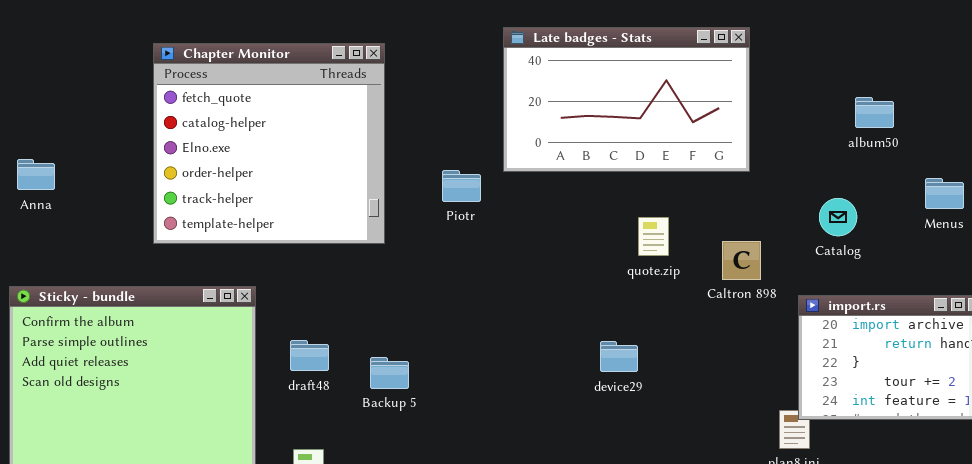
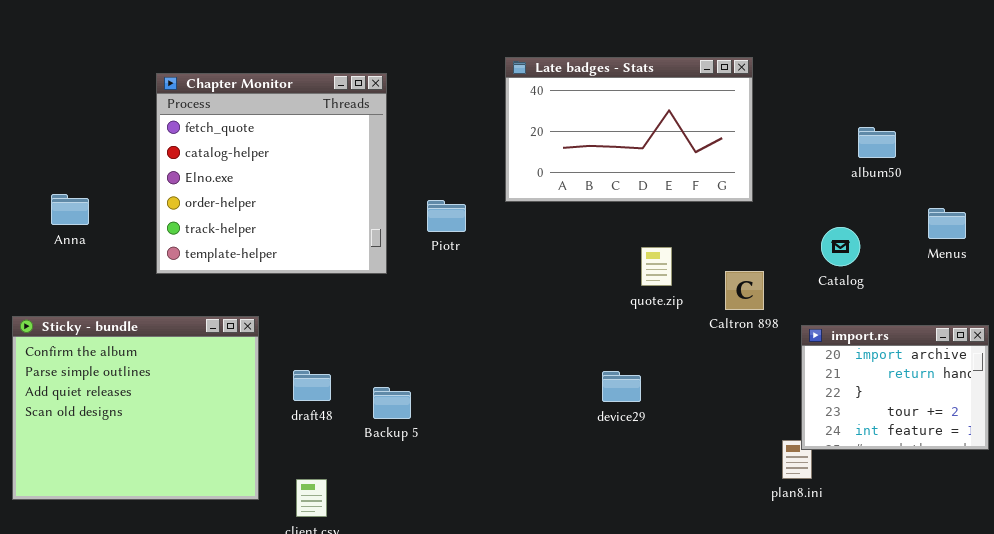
Anna: [17,159,55,190] -> [51,194,89,225], moved
Piotr: [442,170,481,202] -> [427,200,466,232], moved

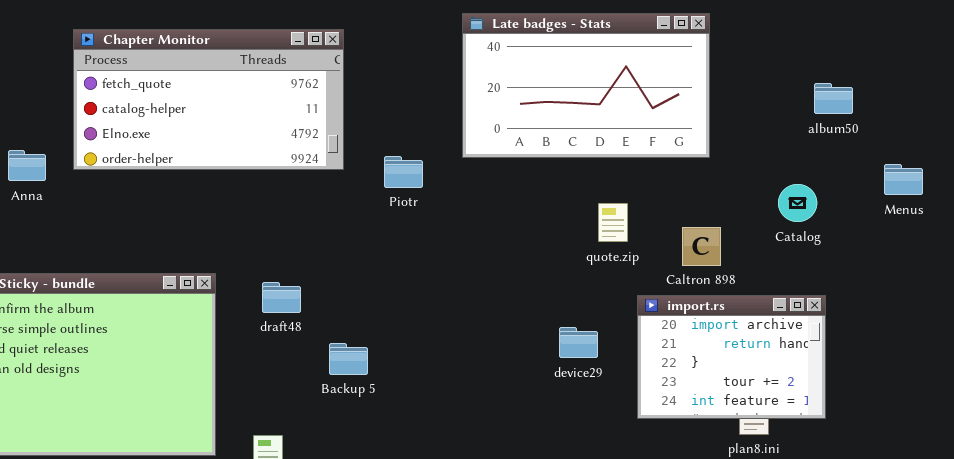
Chapter Monitor: [156,73,387,274] -> [73,29,344,170], resized
import.rs: [801,325,989,450] -> [637,295,826,419], moved
draft48: [293,370,331,401] -> [262,282,301,313], moved

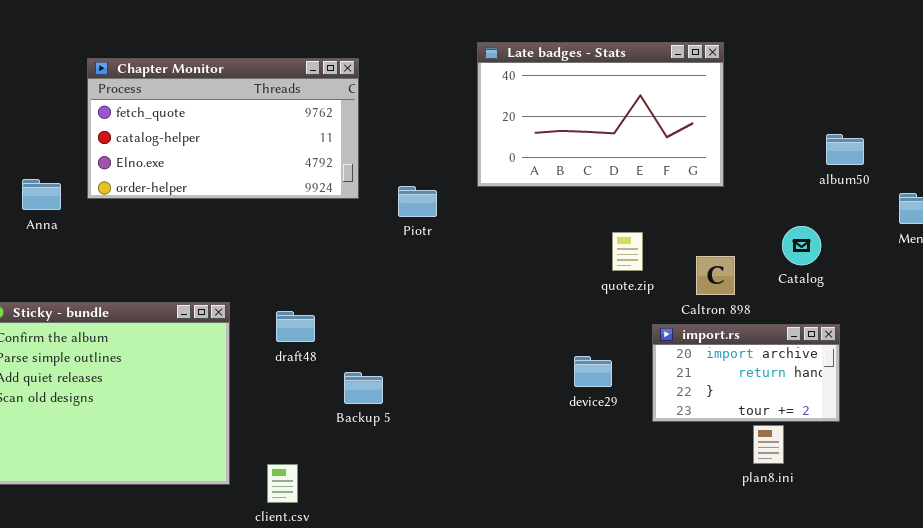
album50: [814,83,853,114] -> [826,134,864,165], moved
Catalog: [778,184,817,222] -> [782,226,821,265], moved
import.rs: [637,295,826,419] -> [652,324,840,422], resized

